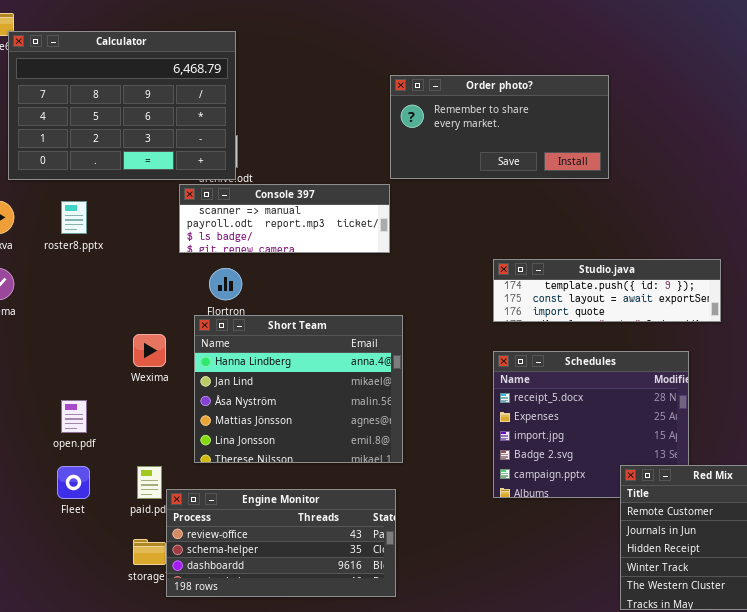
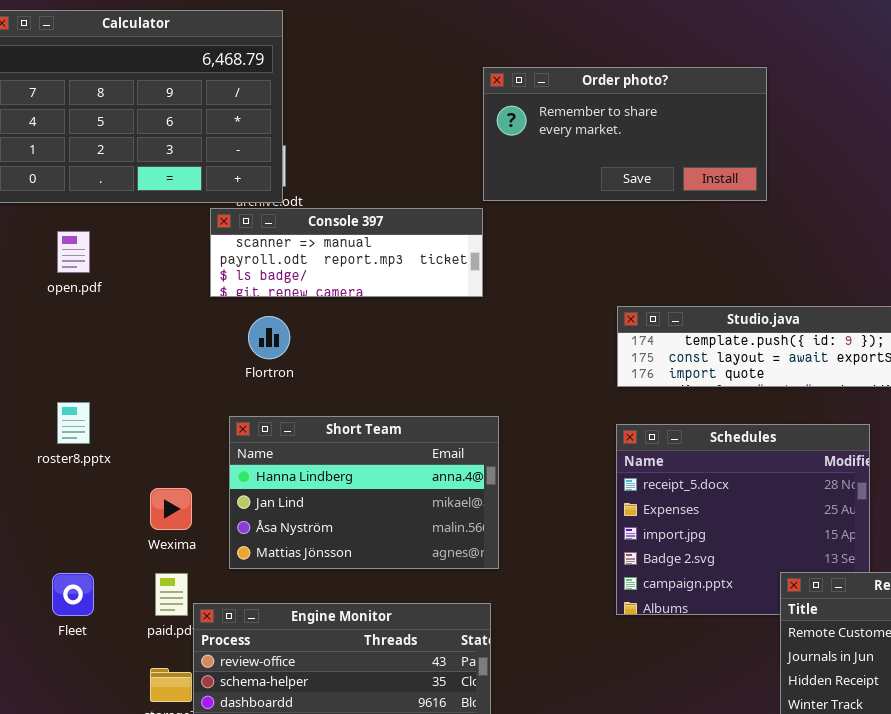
roster8.pptx: [61,201,87,234] -> [57,402,90,444], moved
Short Team: [194,315,403,463] -> [229,416,499,569], resized
Wexima: [133,334,166,367] -> [150,488,192,530], moved
open.pdf: [61,400,87,433] -> [57,231,90,273], moved

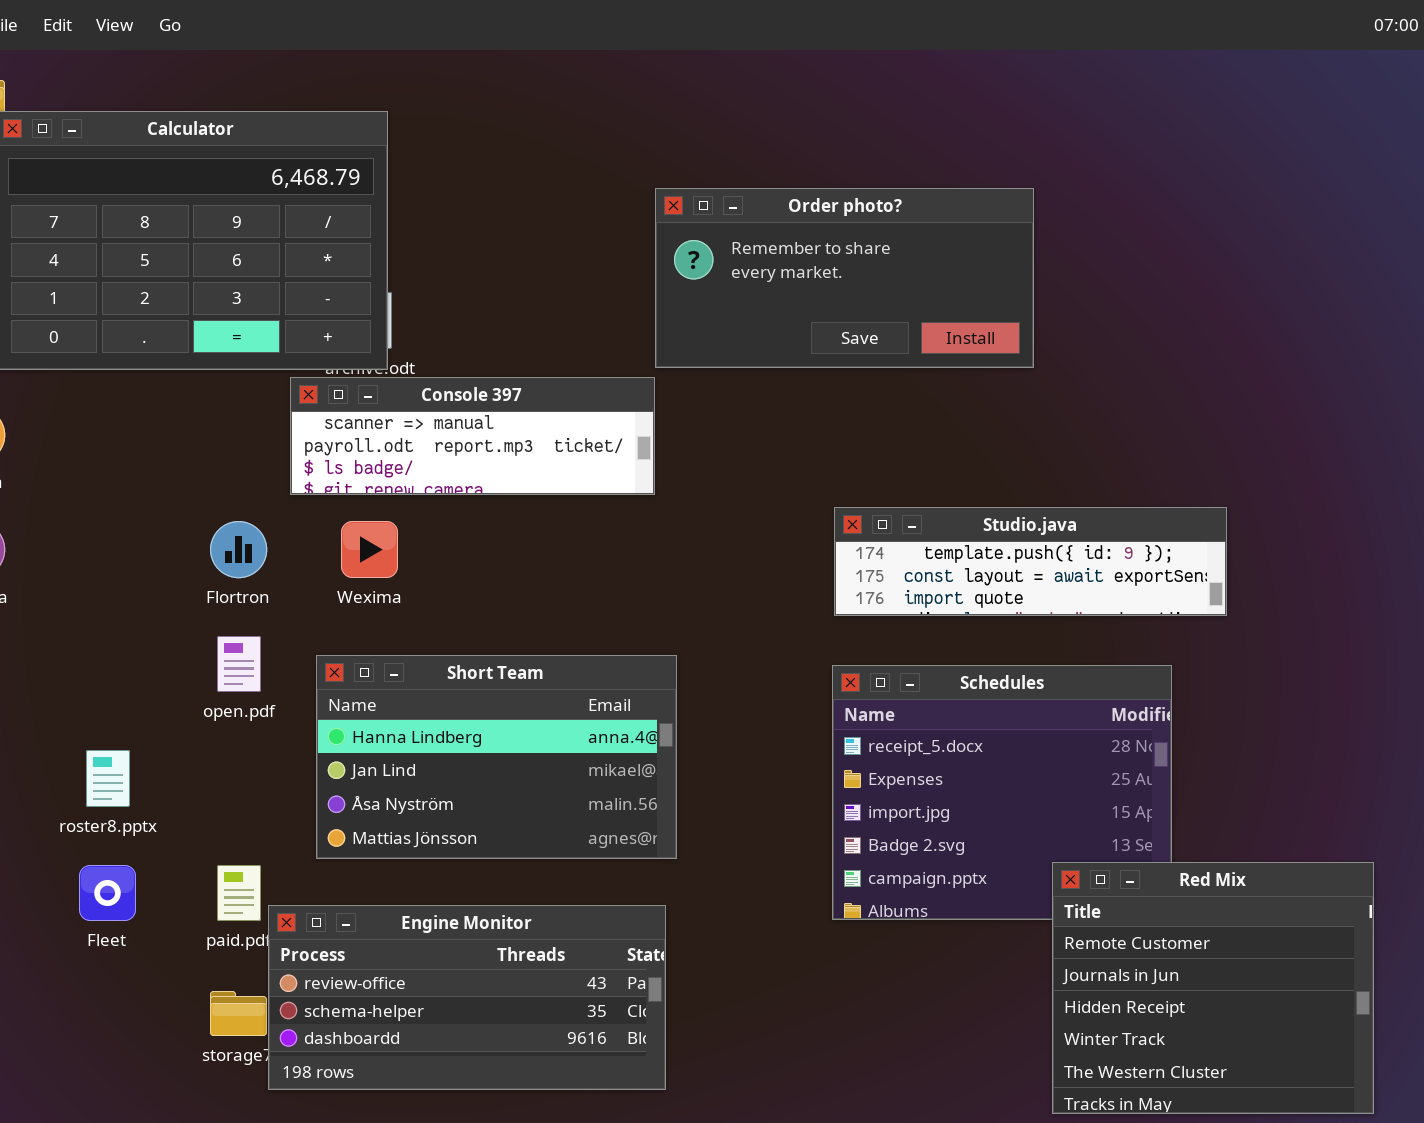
open.pdf: [57,231,90,273] -> [217,636,261,692], moved
Flortron: [248,316,290,359] -> [210,521,267,578], moved
roster8.pptx: [57,402,90,444] -> [86,750,130,807], moved
Wexima: [150,488,192,530] -> [341,521,398,578], moved

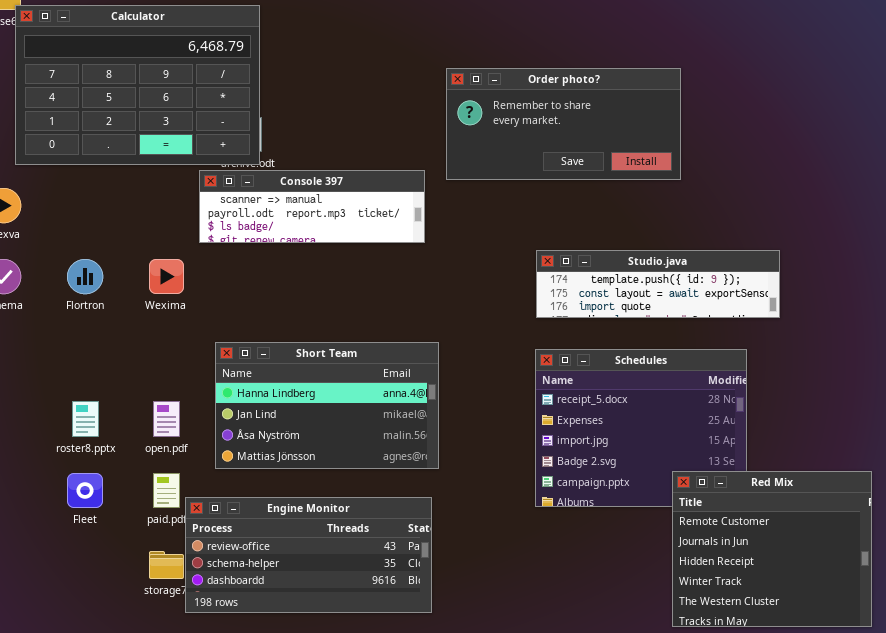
Order photo?: [655,188,1034,368] -> [446,68,681,180], moved
Flortron: [210,521,267,578] -> [67,259,103,294], moved
Wexima: [341,521,398,578] -> [149,259,184,294], moved
open.pdf: [217,636,261,692] -> [153,401,180,437], moved

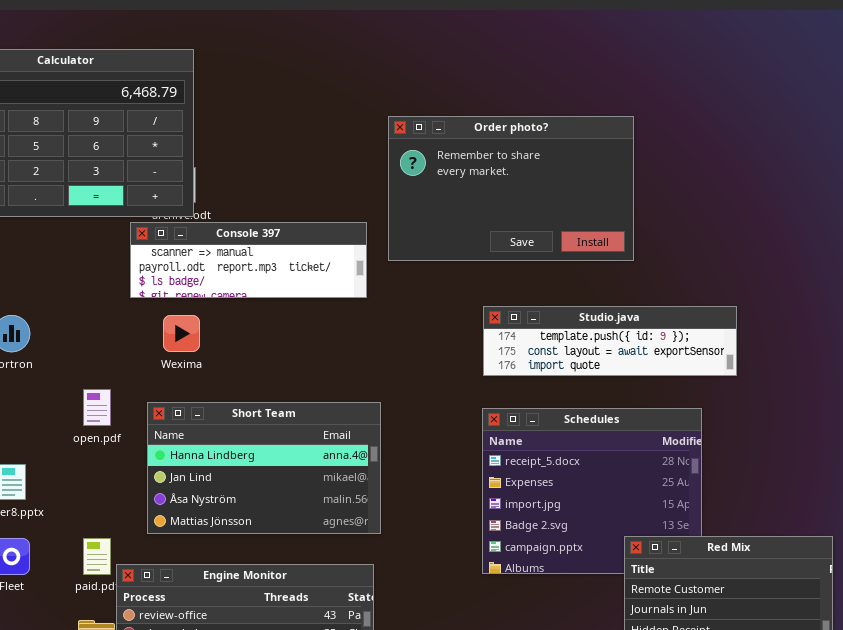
Order photo?: [446,68,681,180] -> [388,116,634,261], resized
Wexima: [149,259,184,294] -> [163,315,200,352], moved
open.pdf: [153,401,180,437] -> [83,389,111,426], moved

